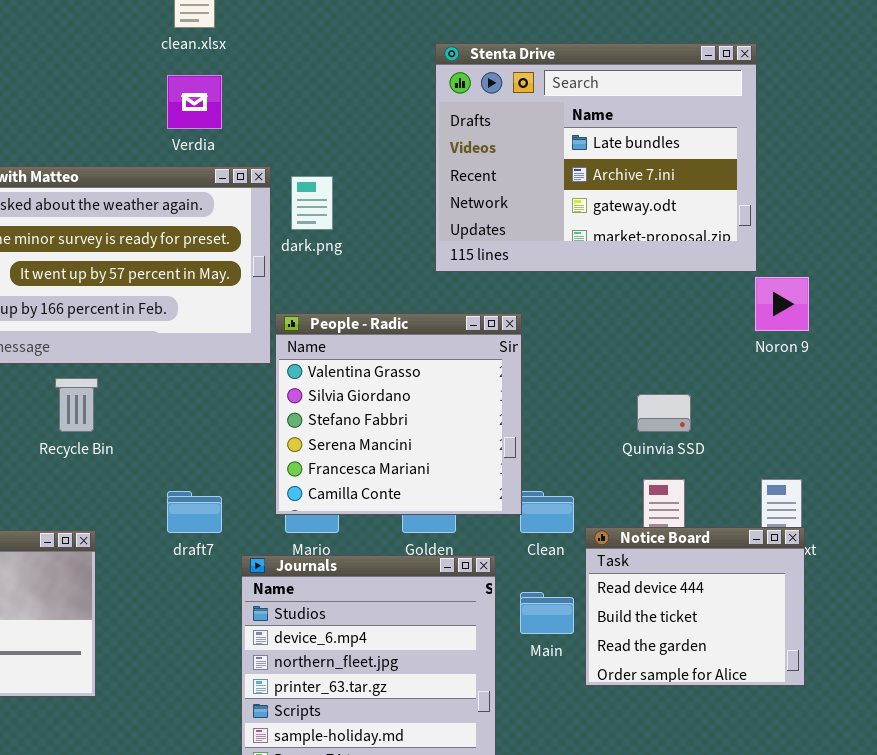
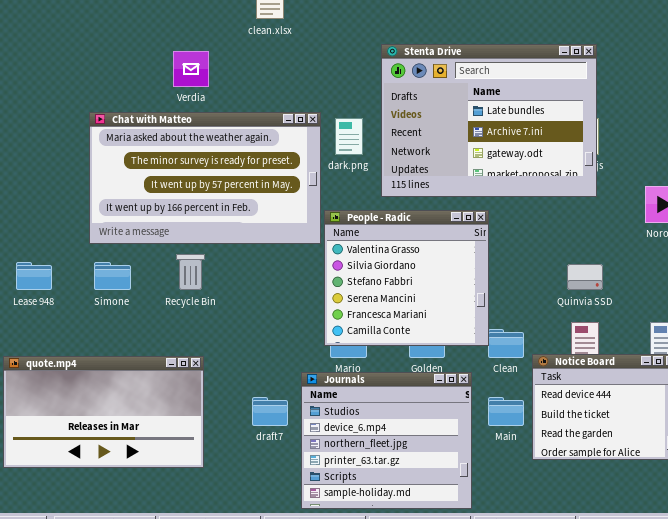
Stenta Drive: [435,43,757,272] -> [381,44,597,197], moved
Verdia: [167,75,222,129] -> [173,51,209,87], moved
draft7: [167,491,222,533] -> [252,397,288,426], moved

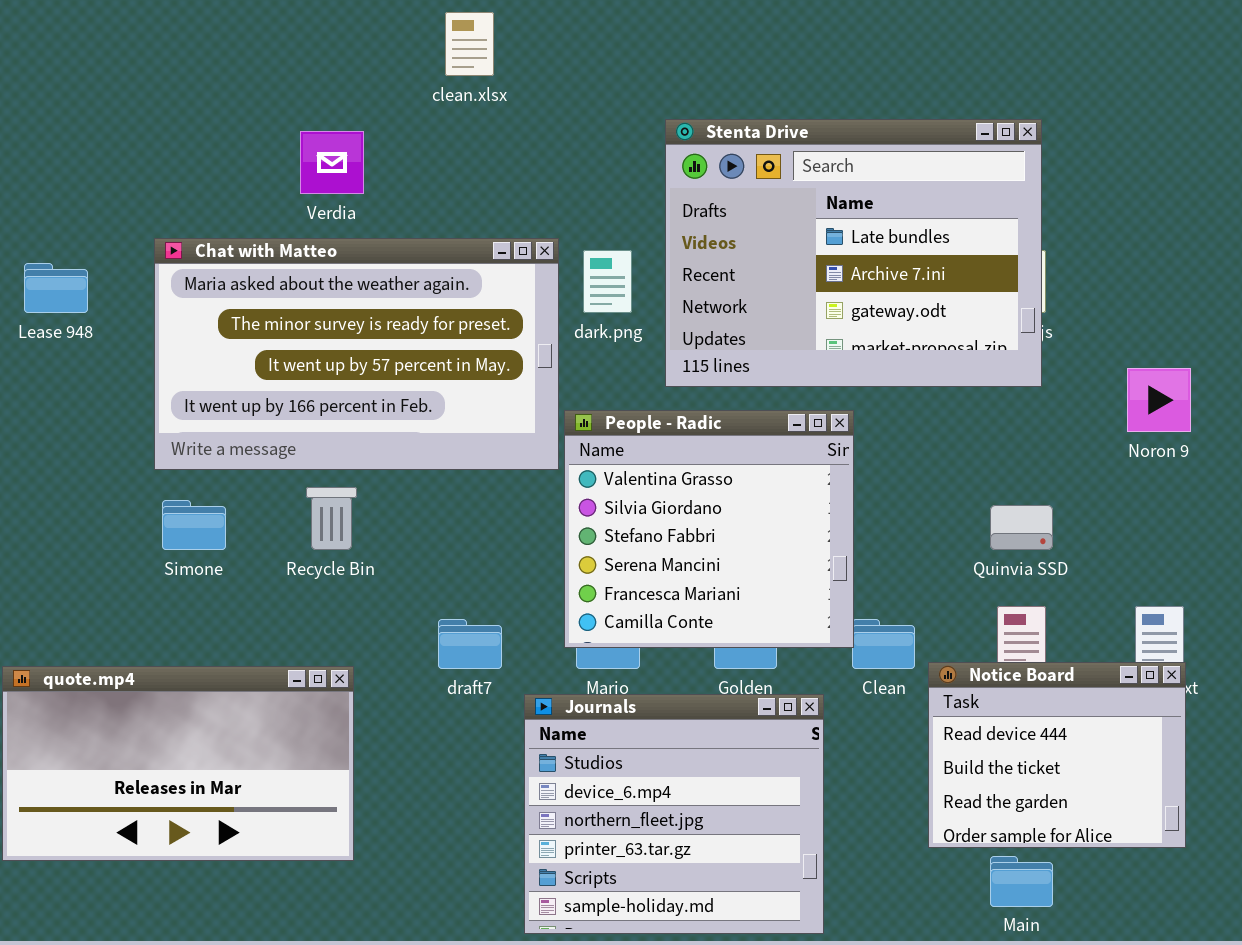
Lease 948: [16,262,52,290] -> [24,263,88,313], moved
draft7: [252,397,288,426] -> [438,619,502,669], moved
Main: [488,397,524,426] -> [990,856,1053,907], moved

